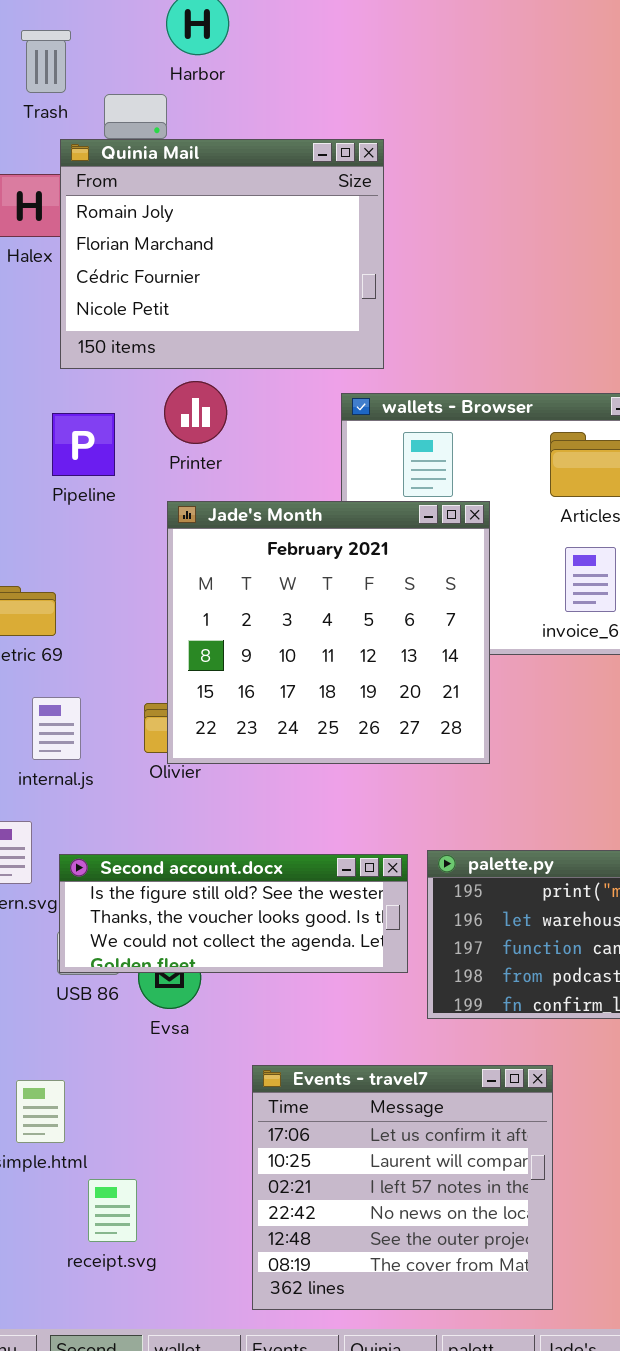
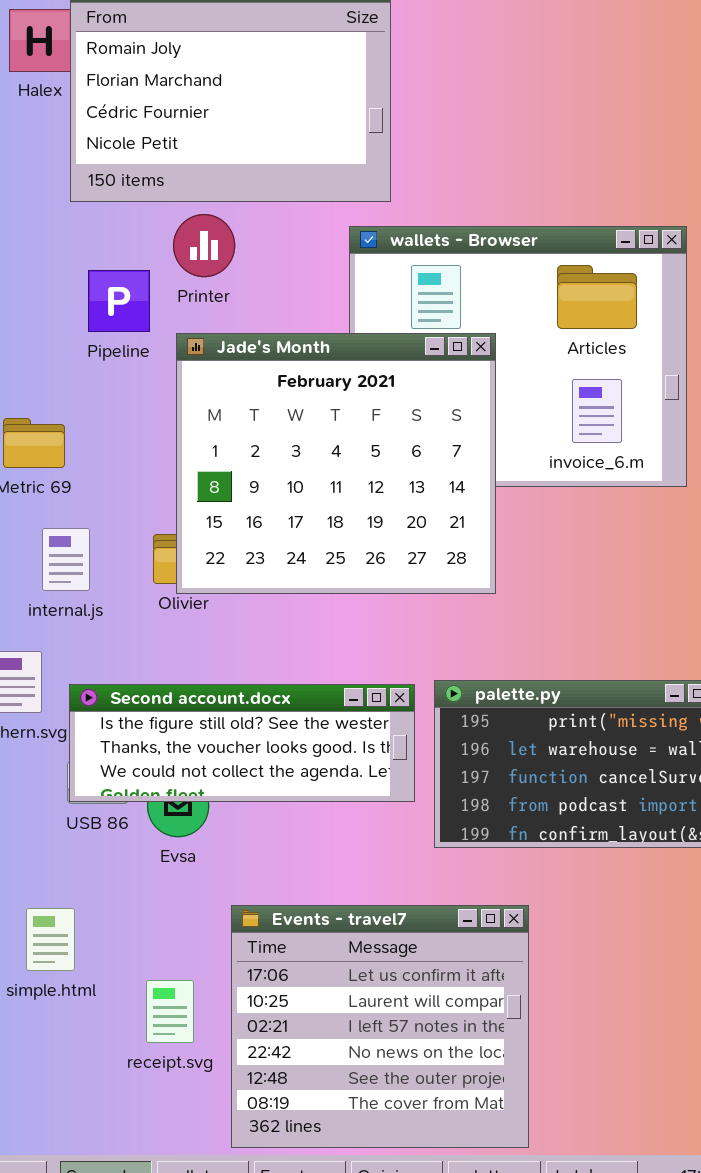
Pipeline: [52,413,115,476] -> [88,270,150,332], moved
Events - travel7: [252,1065,553,1310] -> [231,905,529,1148], moved
receipt.svg: [88,1179,137,1242] -> [146,980,194,1043], moved

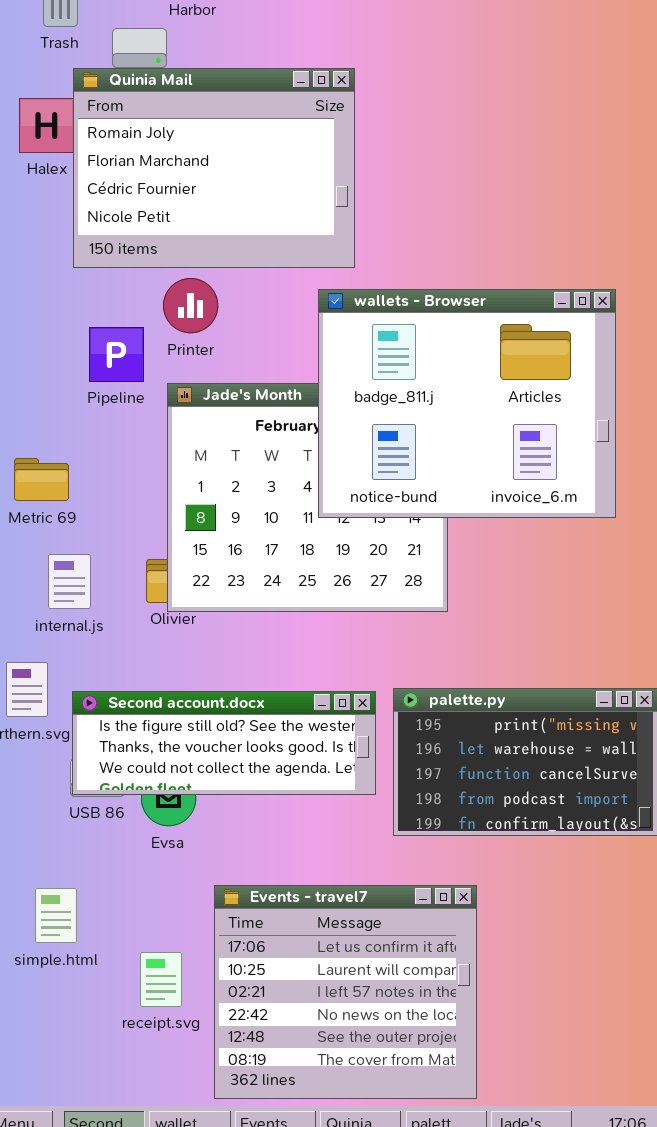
wallets - Browser: [349,226,687,487] -> [318,289,616,518], raised

